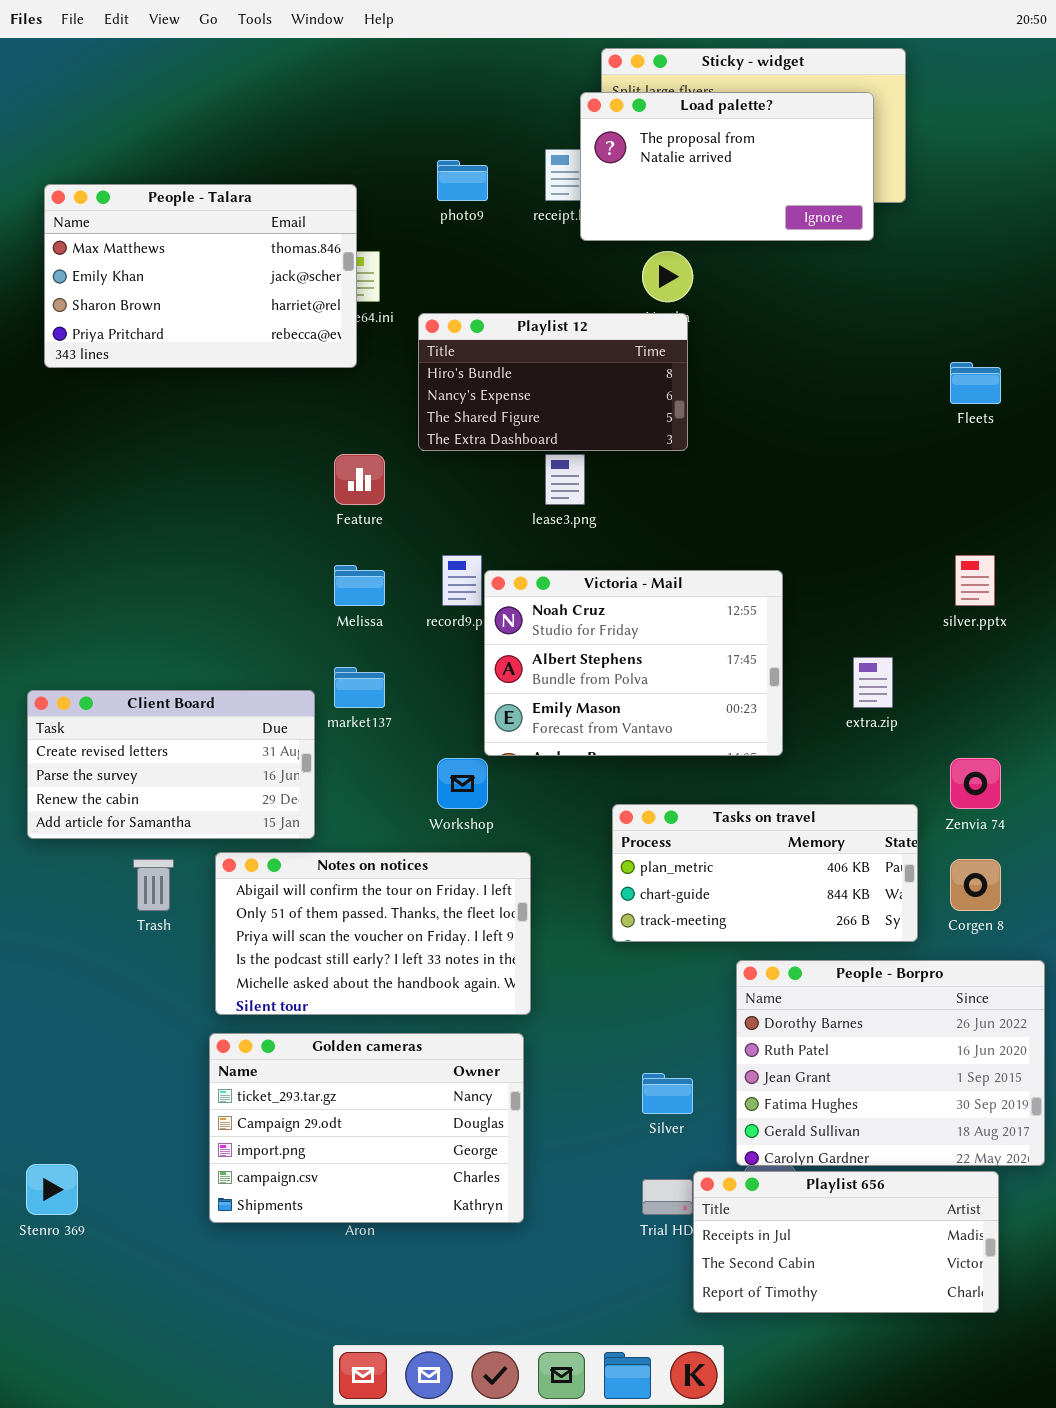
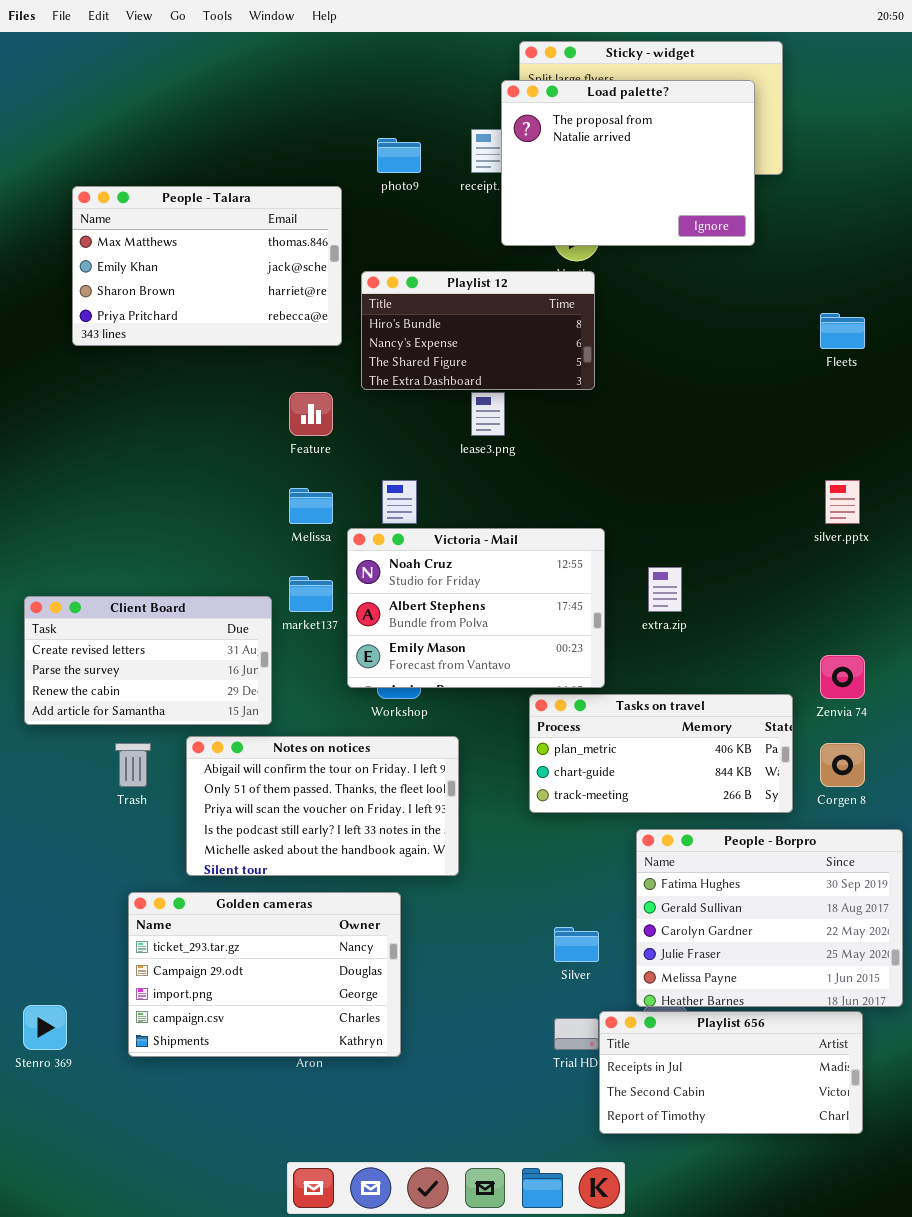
Load palette?: [580,92,874,241] -> [501,80,755,246], resized
People - Talara: [44,184,357,368] -> [72,186,342,346], moved
Victoria - Mail: [484,570,783,756] -> [347,528,605,688], moved
extra.zip: [853,657,893,708] -> [648,567,682,612], moved
People - Borpro: [736,960,1045,1166] -> [636,829,903,1007], scrolled down 3 rows
Golden cameras: [209,1033,524,1223] -> [128,892,401,1057], moved

